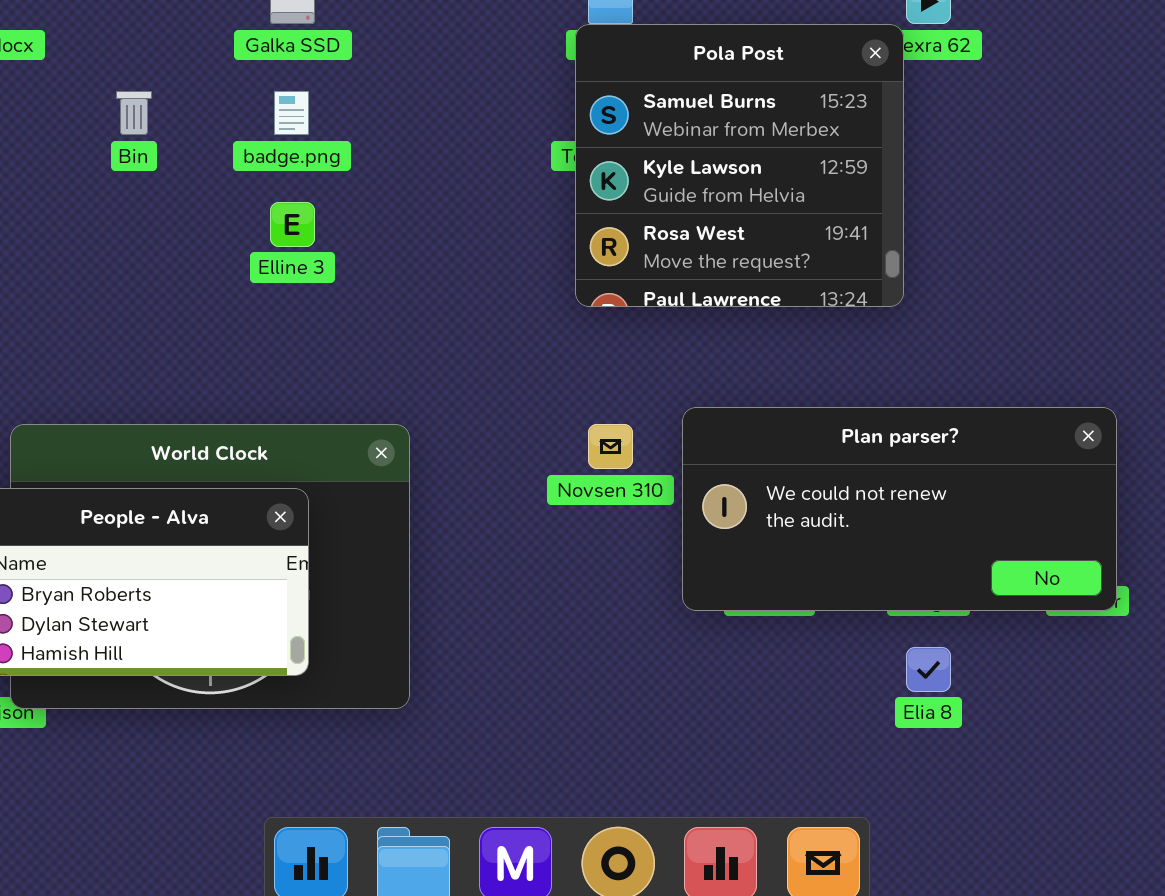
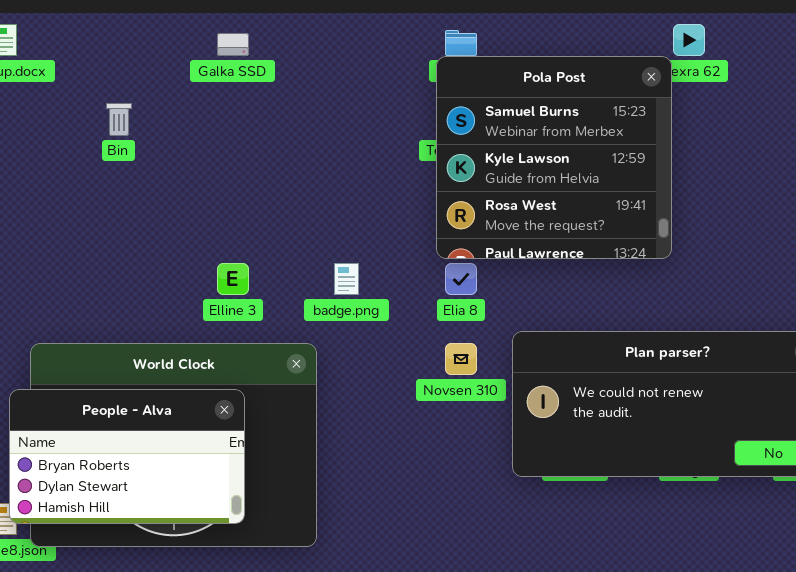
badge.png: [274,91,309,135] -> [334,263,359,295], moved
Elline 3: [270,202,315,247] -> [217,263,249,295], moved
Elia 8: [906,647,951,692] -> [445,263,477,295], moved

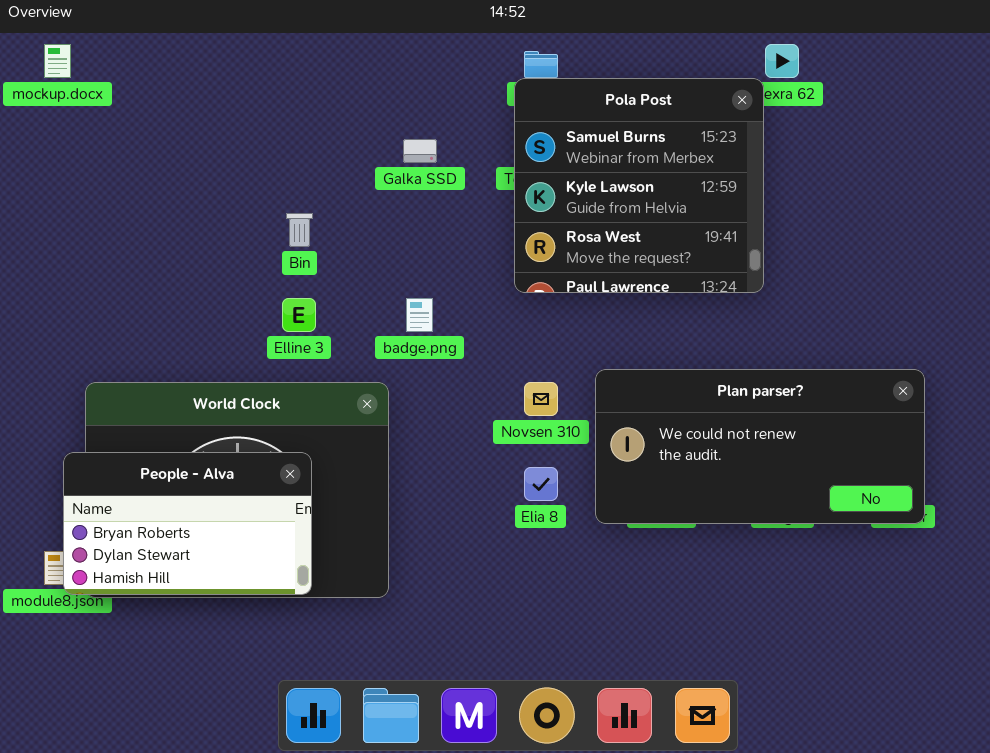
Galka SSD: [217,33,249,56] -> [403,139,437,163], moved
Bin: [106,103,132,136] -> [286,213,313,247], moved
Elia 8: [445,263,477,295] -> [524,467,558,501], moved
People - Alva: [9,389,245,524] -> [63,452,312,595], moved

